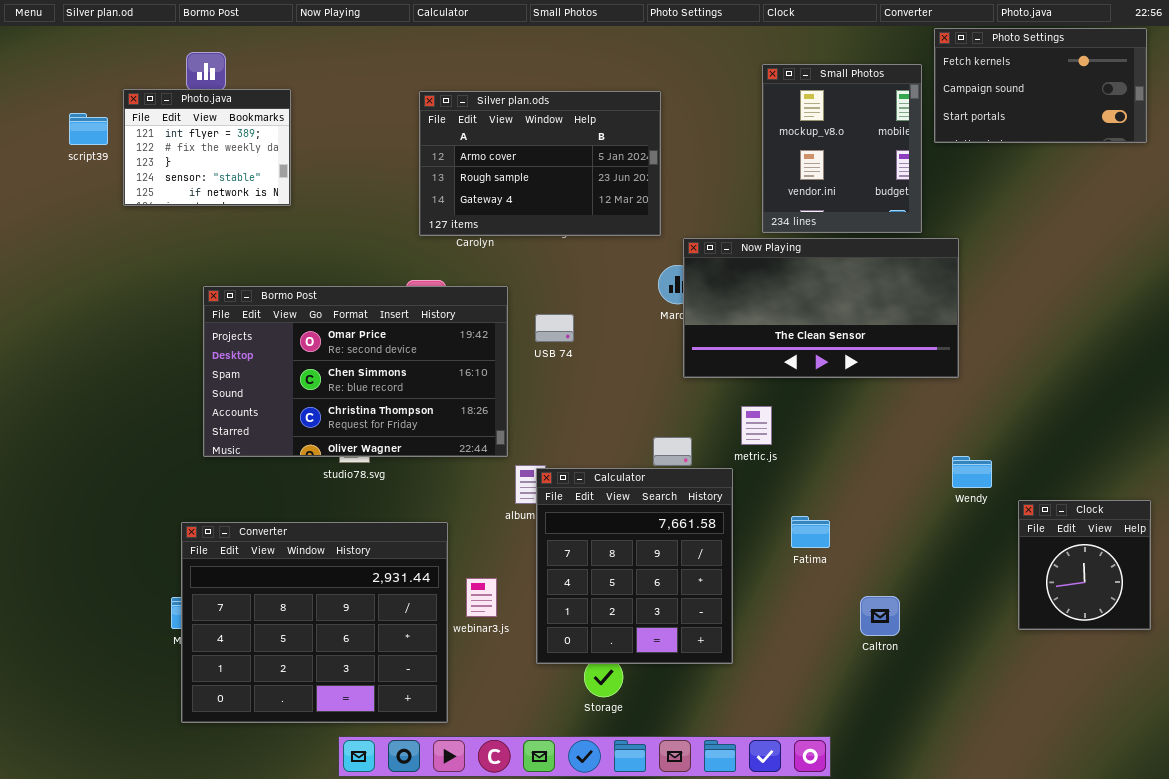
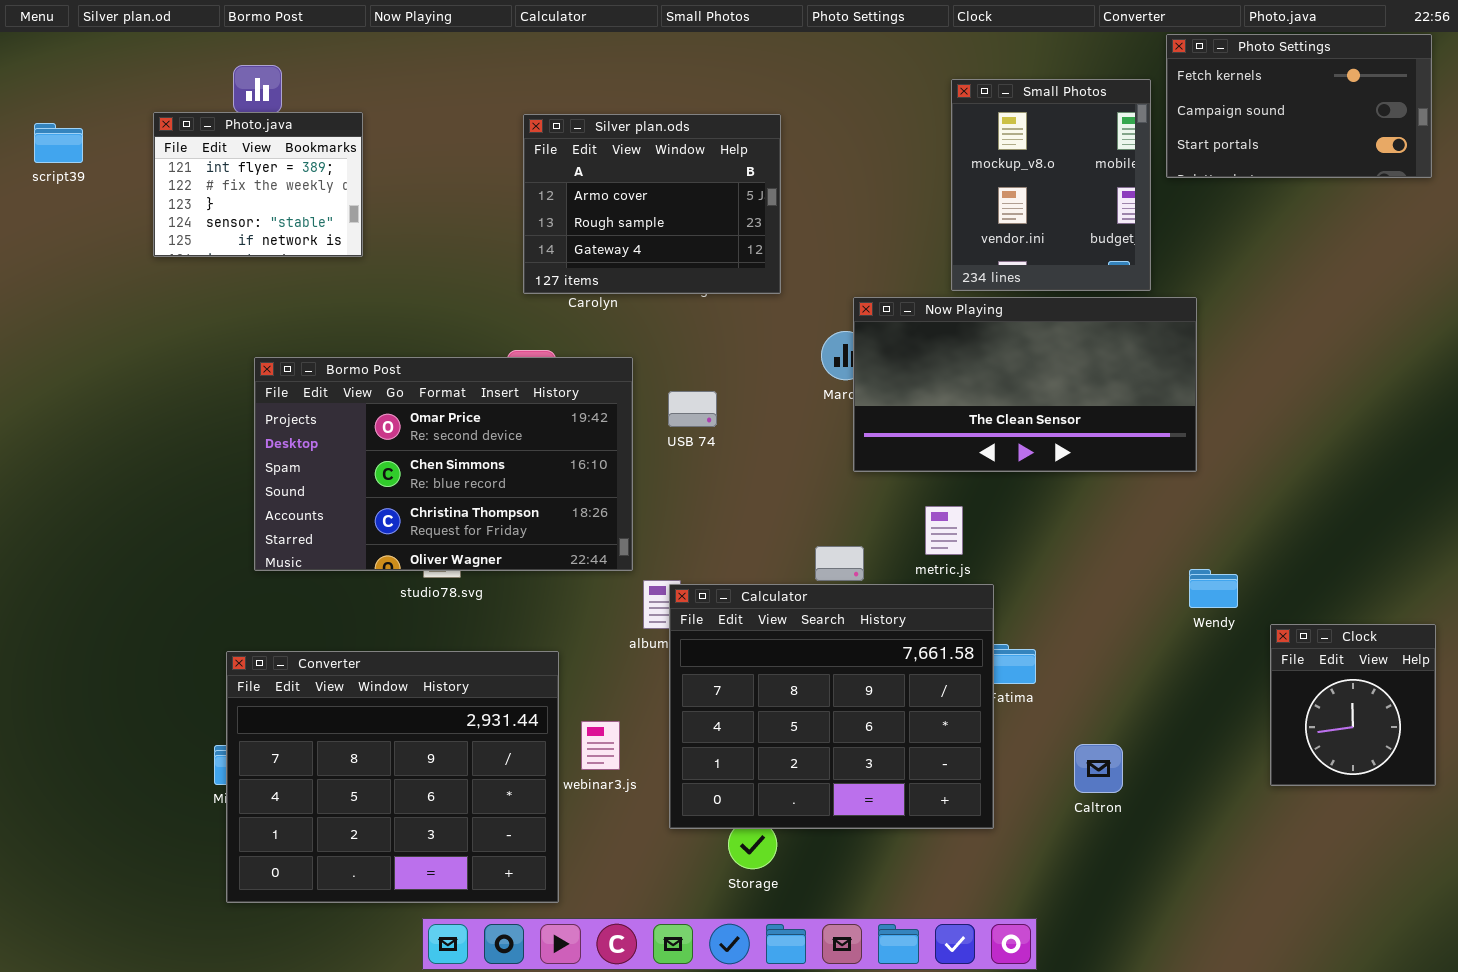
Silver plan.ods: [419,91,661,236] -> [523,114,781,294], resized
script39: [69,113,108,145] -> [34,123,83,163], moved
Calculator: [536,468,733,664] -> [669,584,994,829], resized

